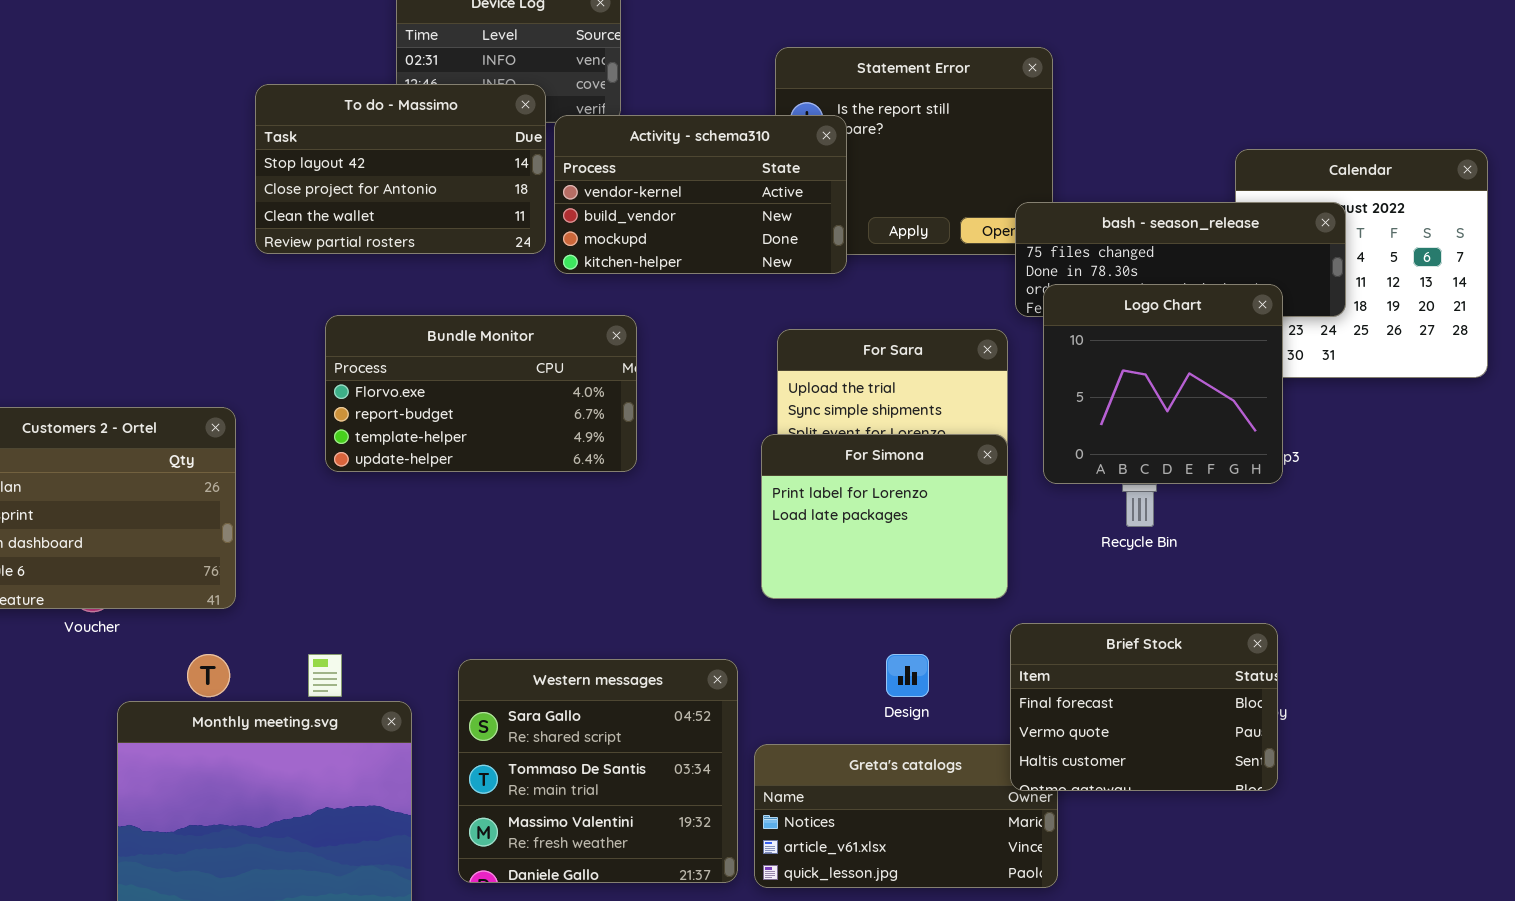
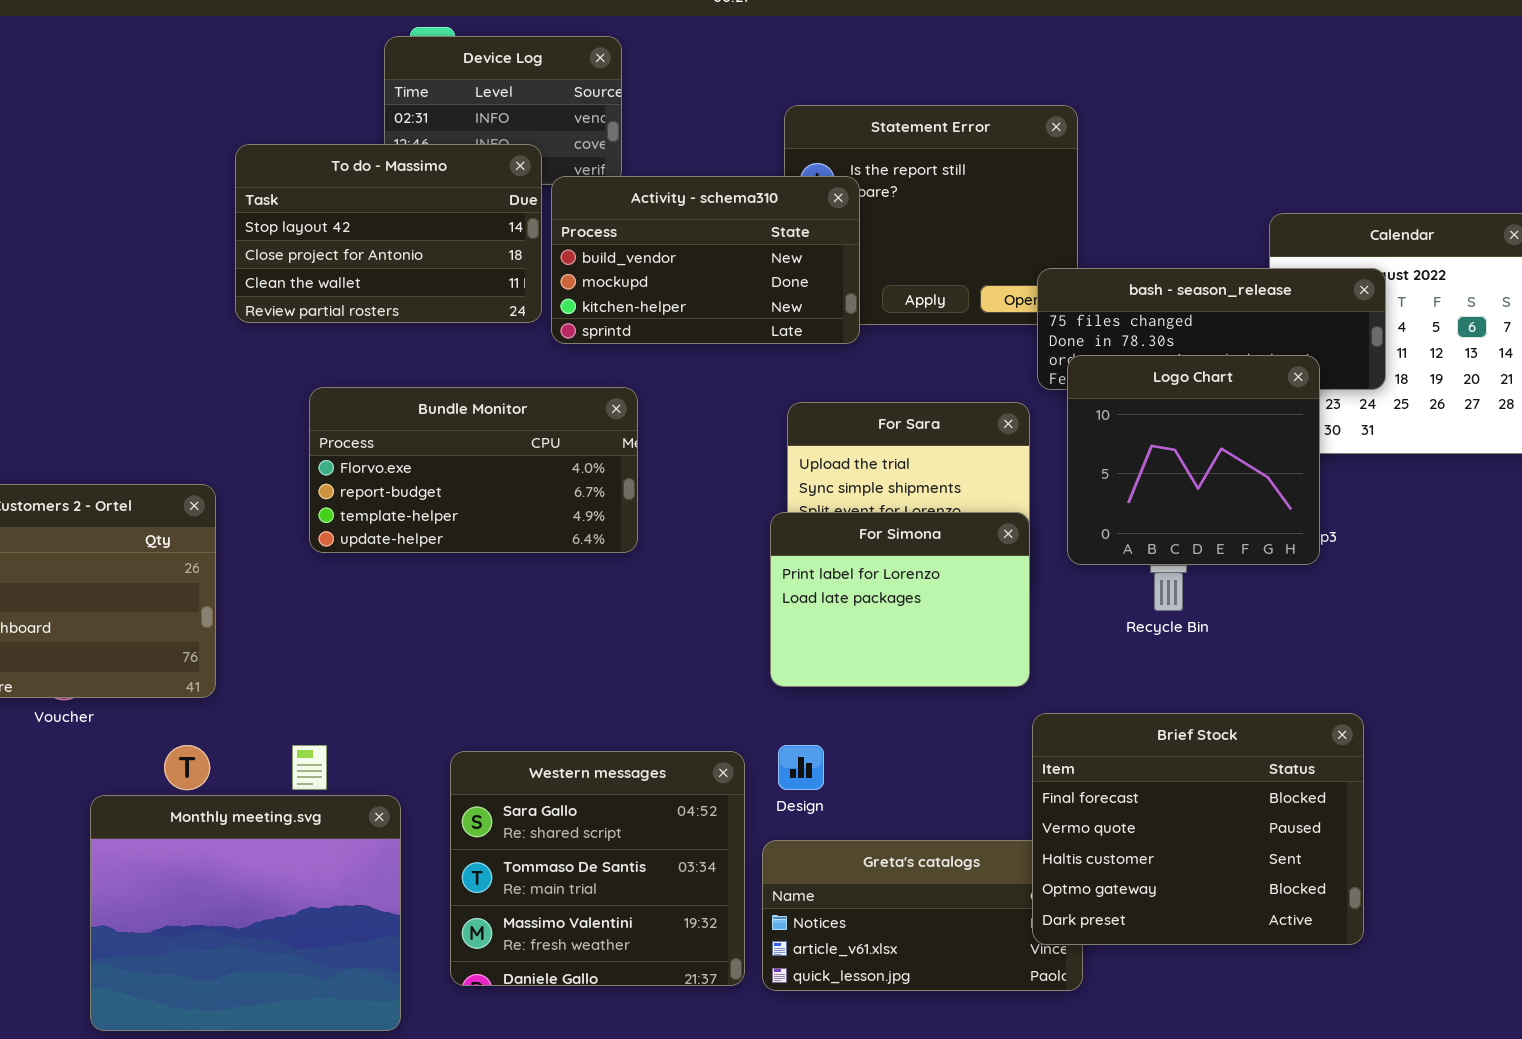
Activity - schema310: [554,115,847,274] -> [551,176,860,344], scrolled down 1 row
Brief Stock: [1010,623,1278,791] -> [1032,713,1364,945], resized
Design: [886,654,929,697] -> [778,745,824,790], moved

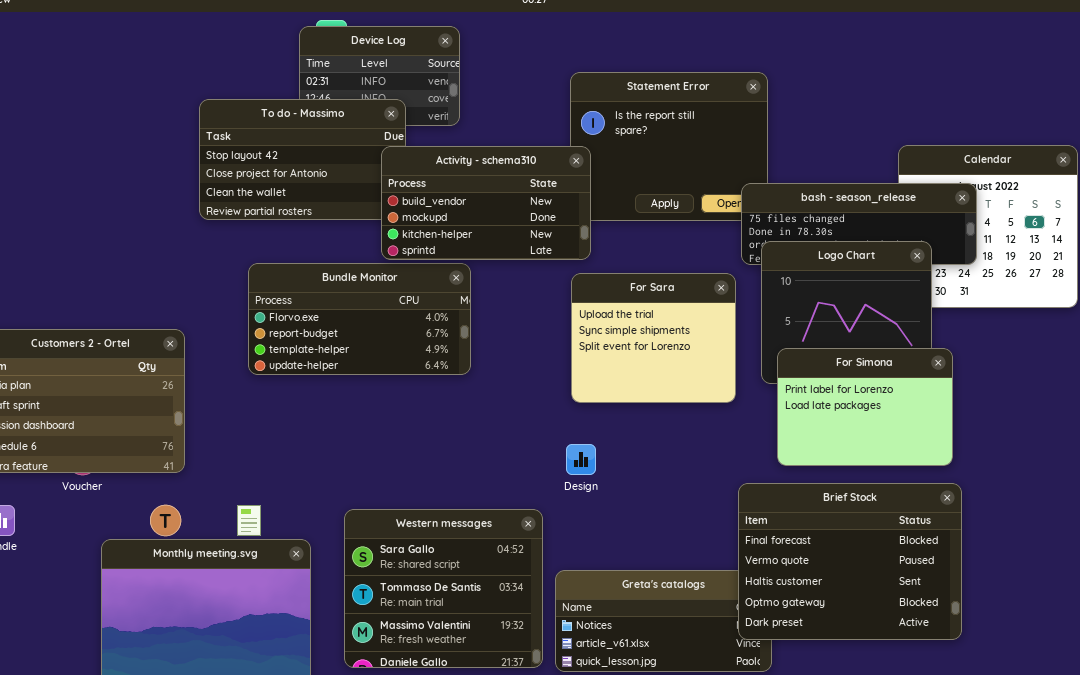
Activity - schema310: [551,176,860,344] -> [381,146,591,260], moved
For Simona: [770,512,1030,687] -> [777,348,953,466], moved
Design: [778,745,824,790] -> [566,444,596,475], moved

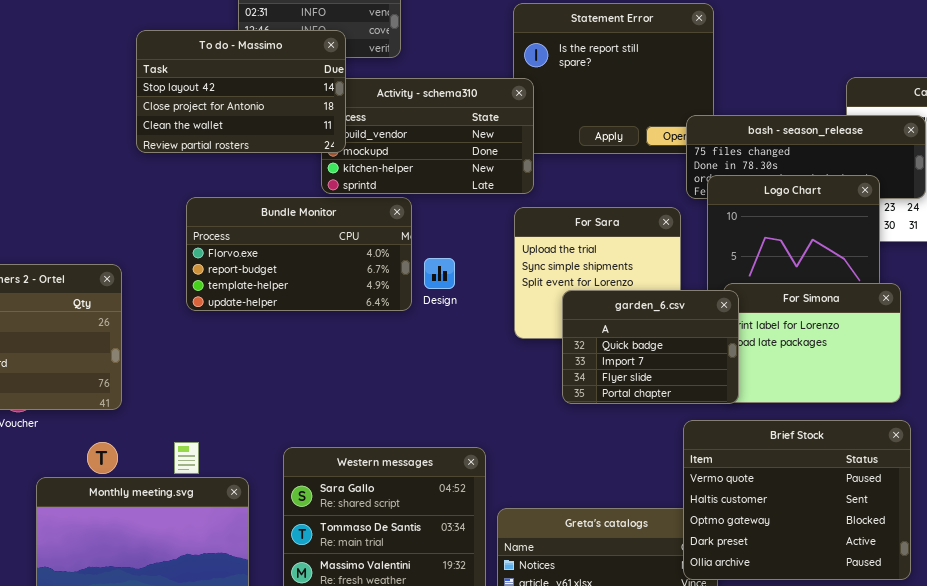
To do - Massimo: [199,99,406,220] -> [136,30,346,153], raised
garden_6.csv: none -> [562,290,739,404], opened
Design: [566,444,596,475] -> [424,258,455,289], moved
Brief Stock: [738,483,962,640] -> [683,420,911,580], scrolled down 1 row

